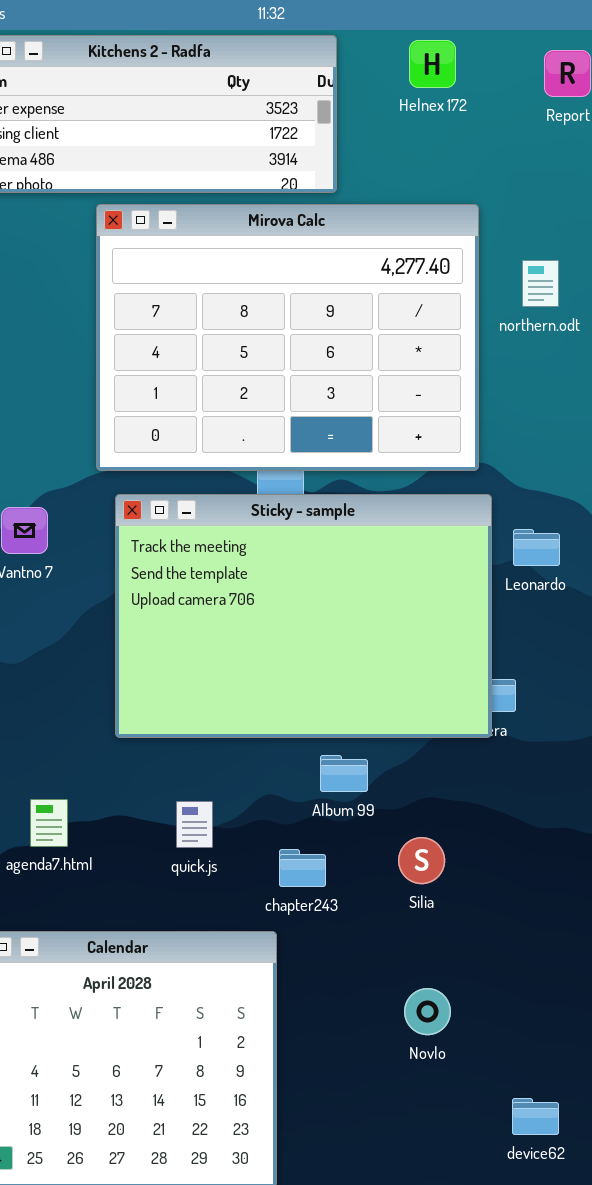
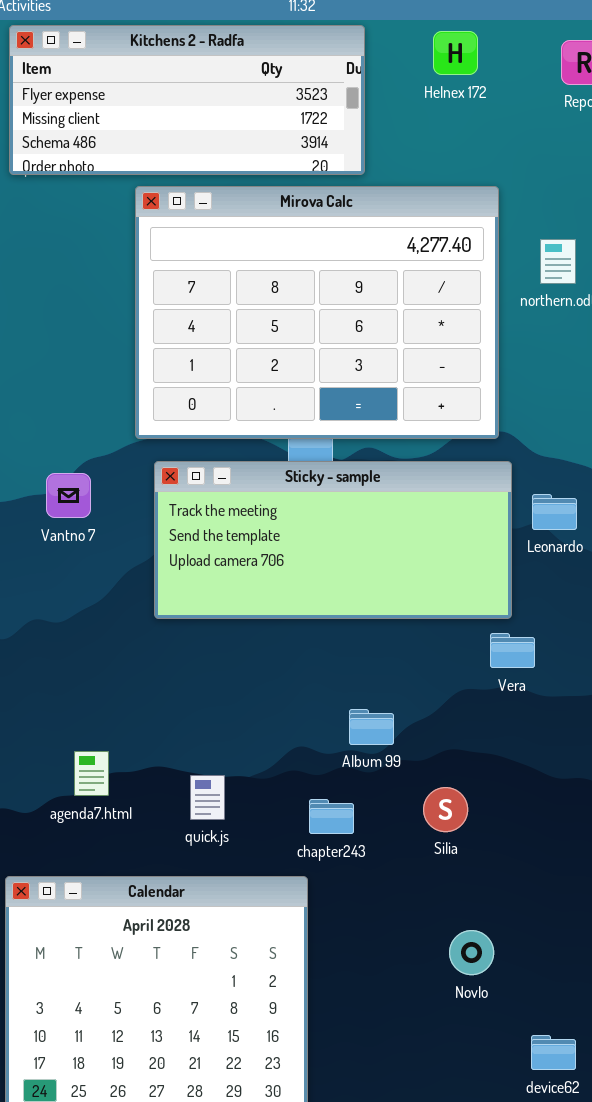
Sticky - sample: [115,494,492,738] -> [154,461,512,619], resized
quick.js: [176,801,213,848] -> [190,775,225,820], moved
Novlo: [404,988,451,1035] -> [449,930,494,975], moved

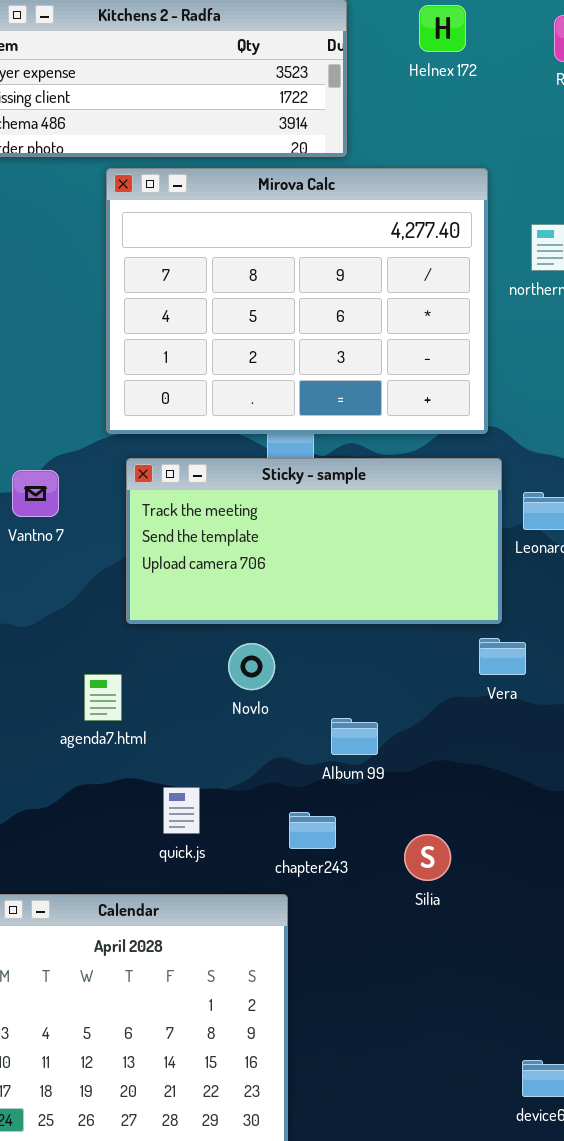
agenda7.html: [74,751,109,796] -> [84,674,122,721], moved
Silia: [423,787,468,832] -> [404,834,451,881], moved
Novlo: [449,930,494,975] -> [228,643,275,690], moved

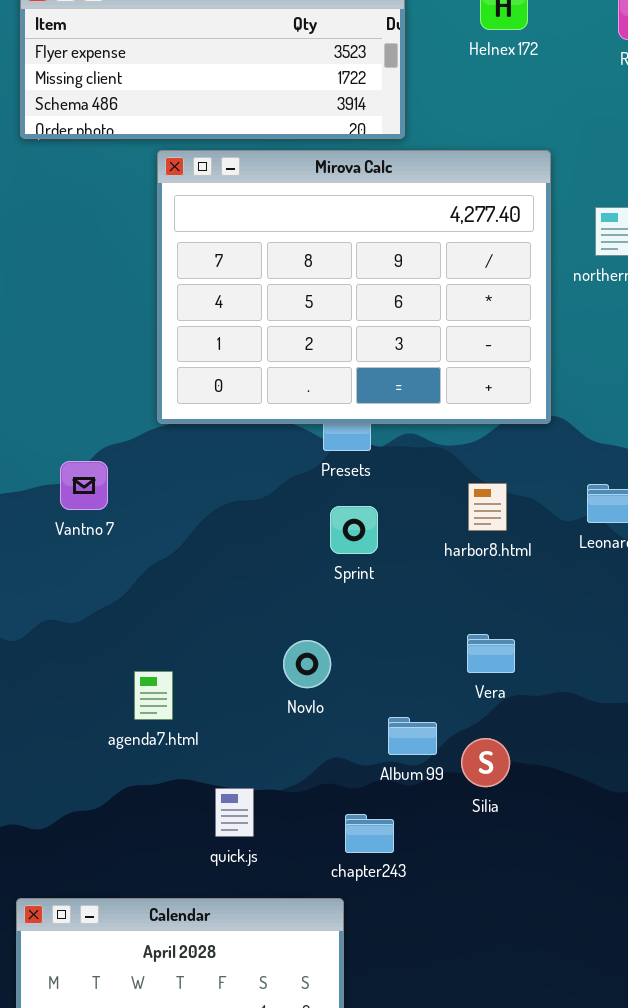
Sticky - sample: [126,458,502,624] -> none, closed
Vera: [479,638,526,675] -> [467,634,515,673], moved
Silia: [404,834,451,881] -> [461,738,510,787], moved

